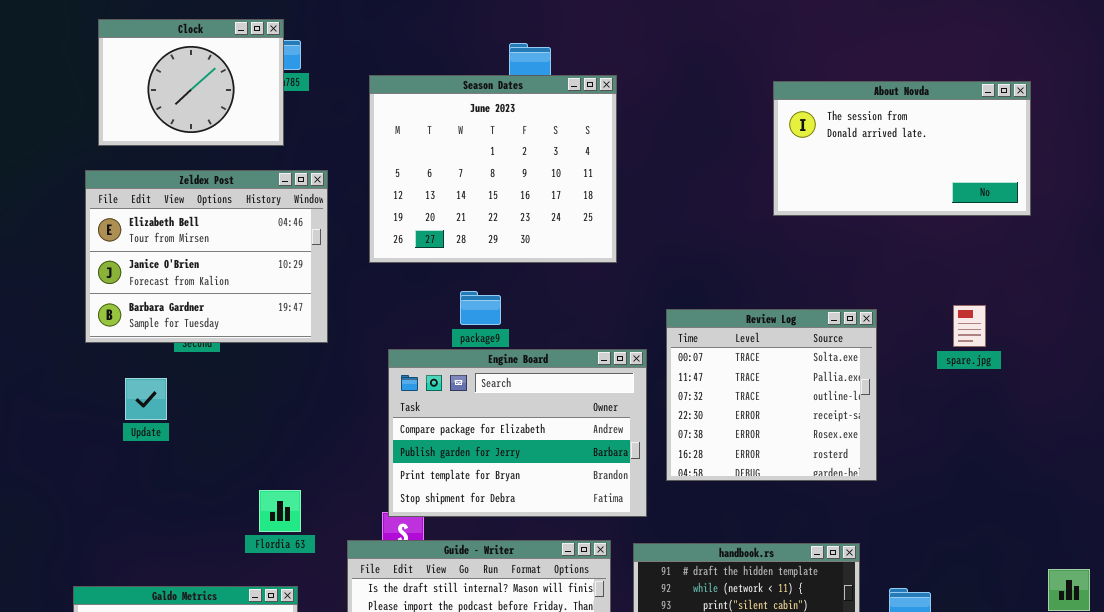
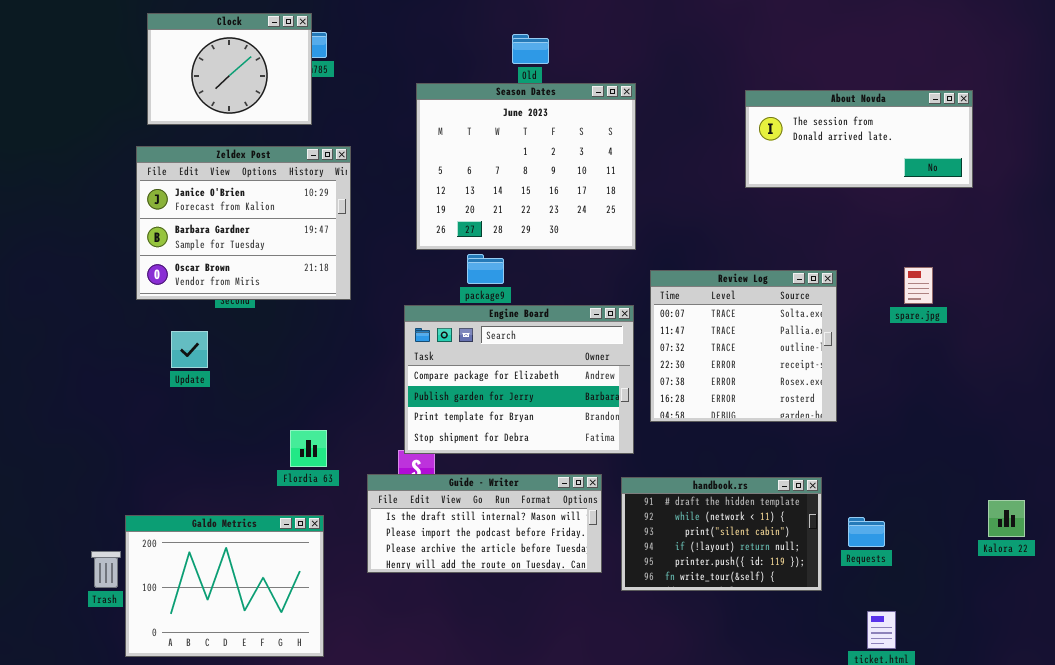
Season Dates: [369,75,617,263] -> [416,83,636,250], moved
About Novda: [773,81,1031,216] -> [745,90,973,188], resized
Zeldex Post: [85,170,328,343] -> [136,146,351,300], scrolled down 1 row

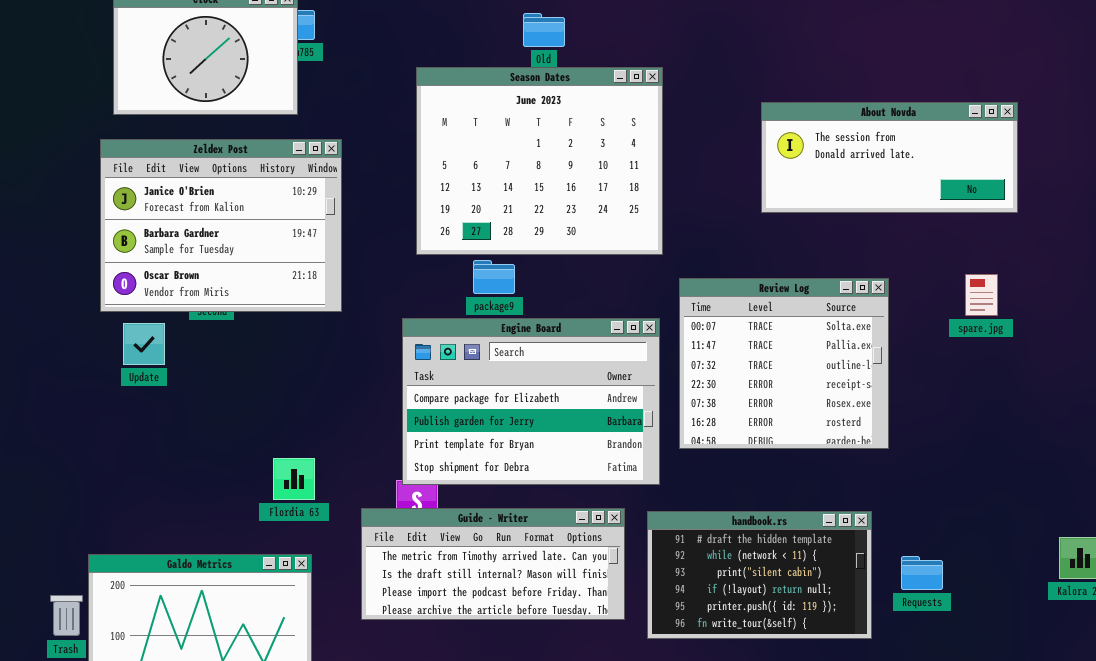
About Novda: [745,90,973,188] -> [761,102,1018,213], moved
Update: [171,331,208,368] -> [123,323,165,365], moved
Guide - Writer: [367,474,602,573] -> [361,508,625,620], scrolled up 1 row

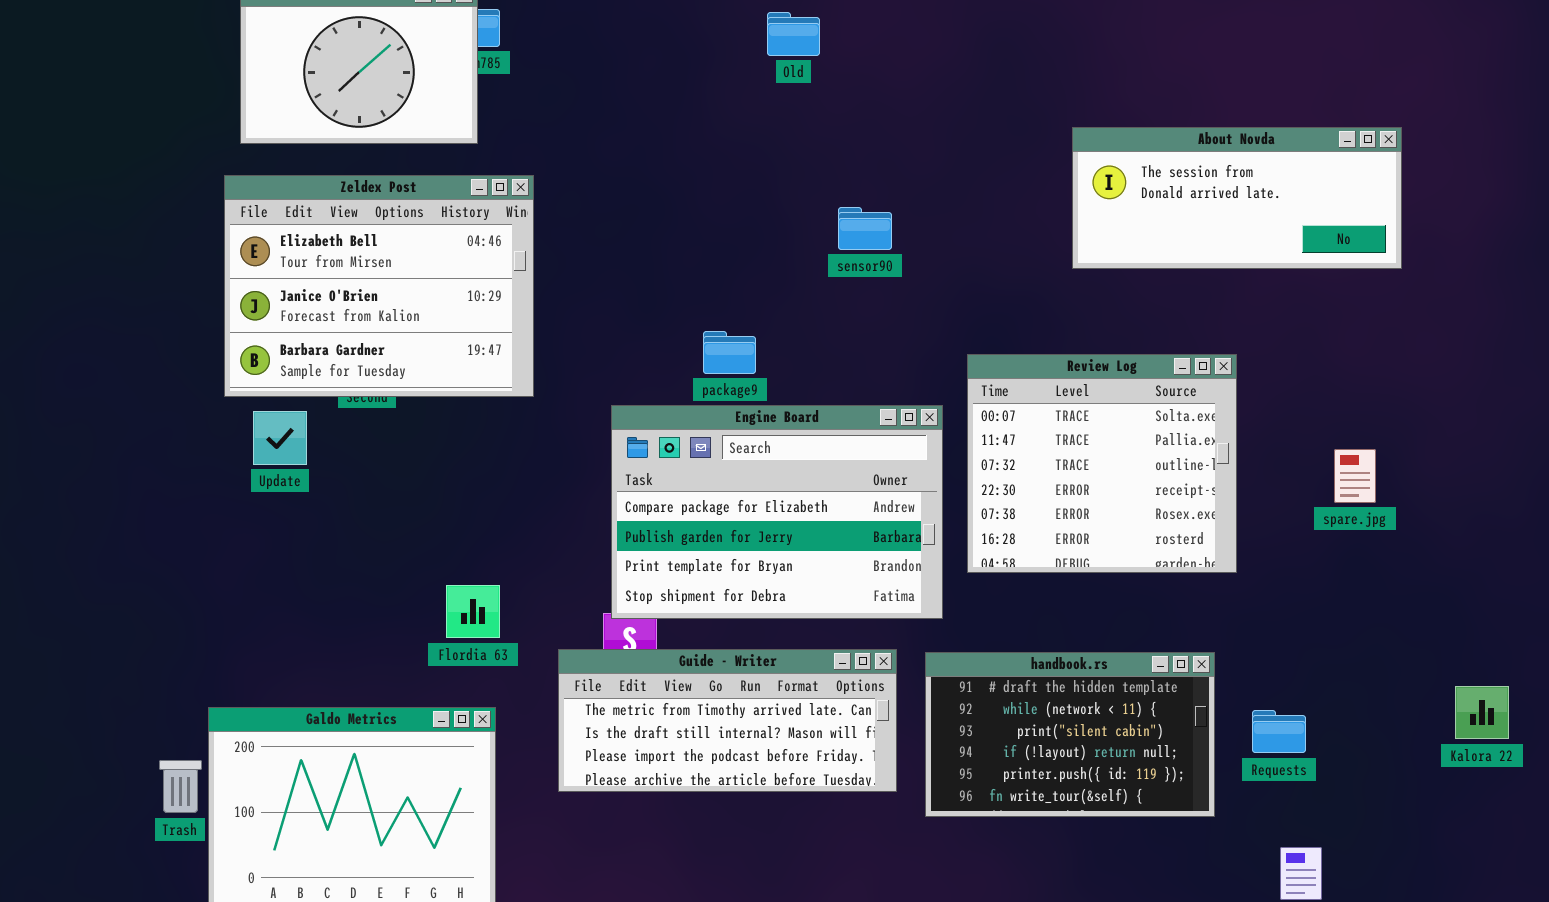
Season Dates: [416,67,663,255] -> none, closed
Zeldex Post: [100,139,342,312] -> [224,175,534,397], scrolled up 1 row
spare.jpg: [965,274,998,316] -> [1334,449,1376,503], moved

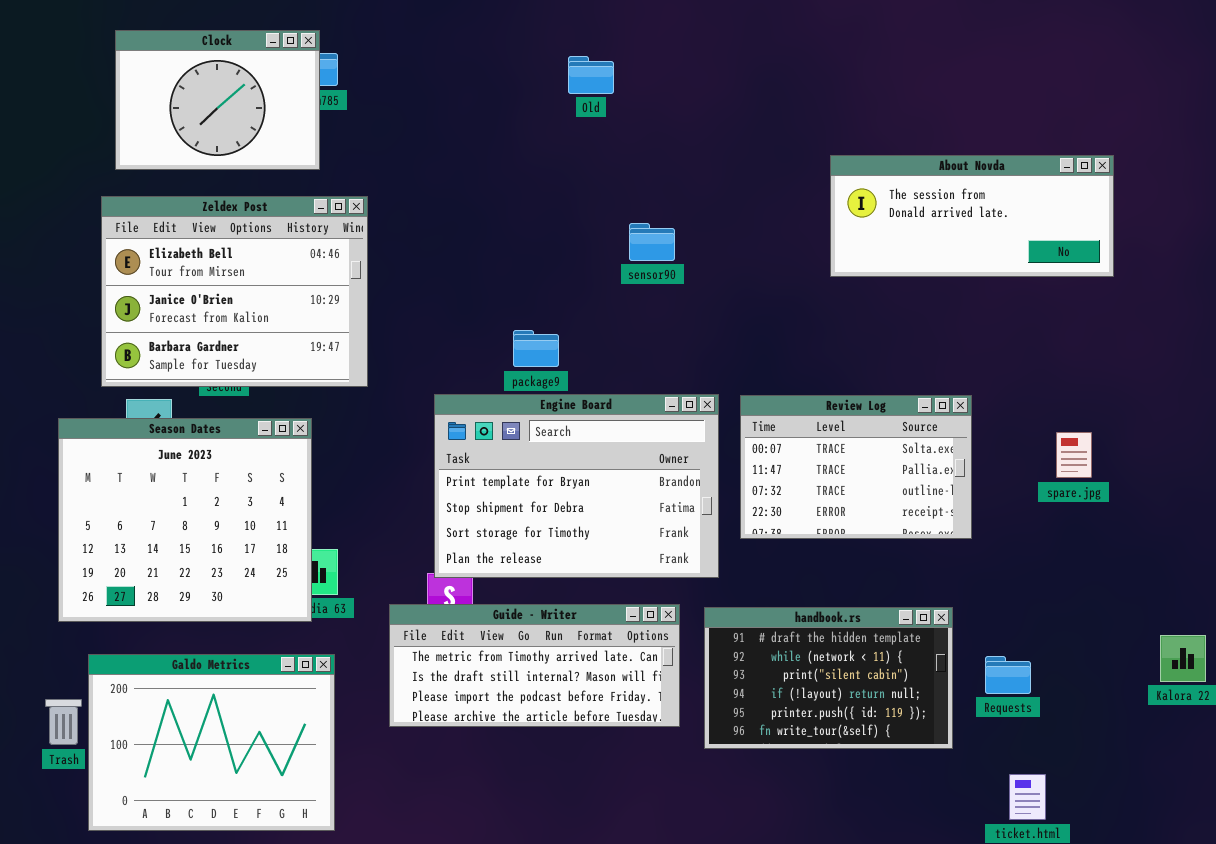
Review Log: [967,354,1237,573] -> [740,395,972,539], resized
Engine Board: [611,405,943,619] -> [434,394,719,578], scrolled down 2 rows
Season Dates: none -> [58,418,312,622], opened

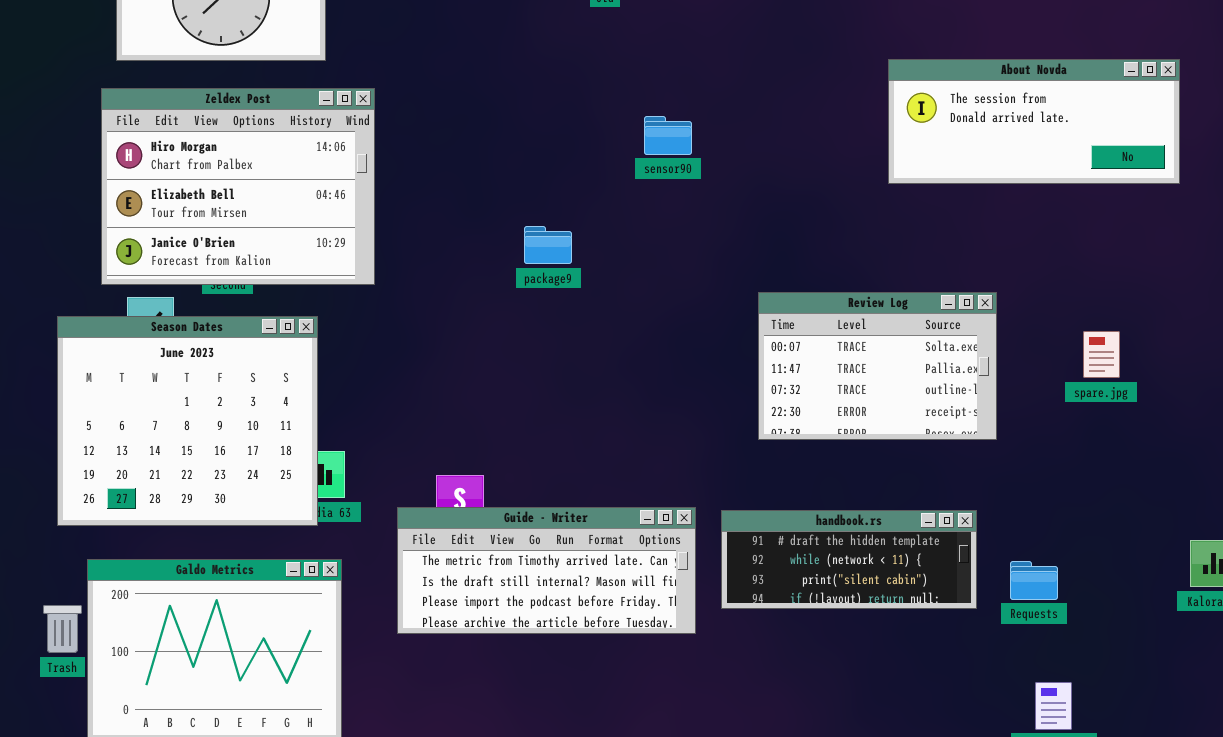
About Novda: [830,155,1114,277] -> [888,59,1180,184], moved
Zeldex Post: [101,196,368,387] -> [101,88,375,285], scrolled up 1 row
Engine Board: [434,394,719,578] -> none, closed
handbook.rs: [704,607,953,749] -> [721,510,977,609], resized

